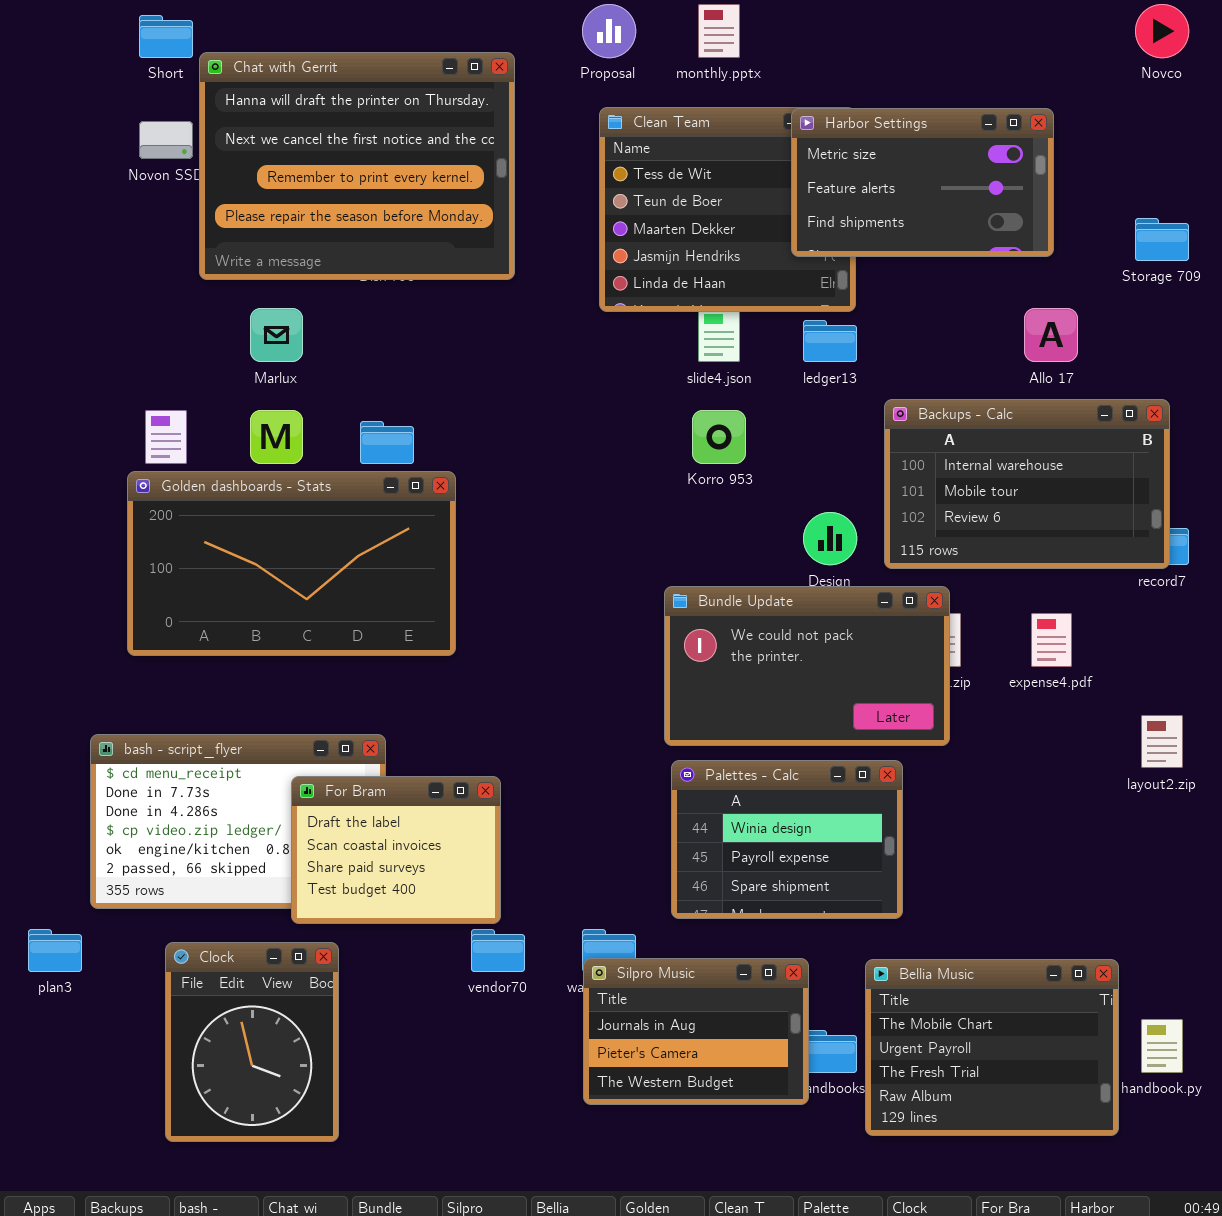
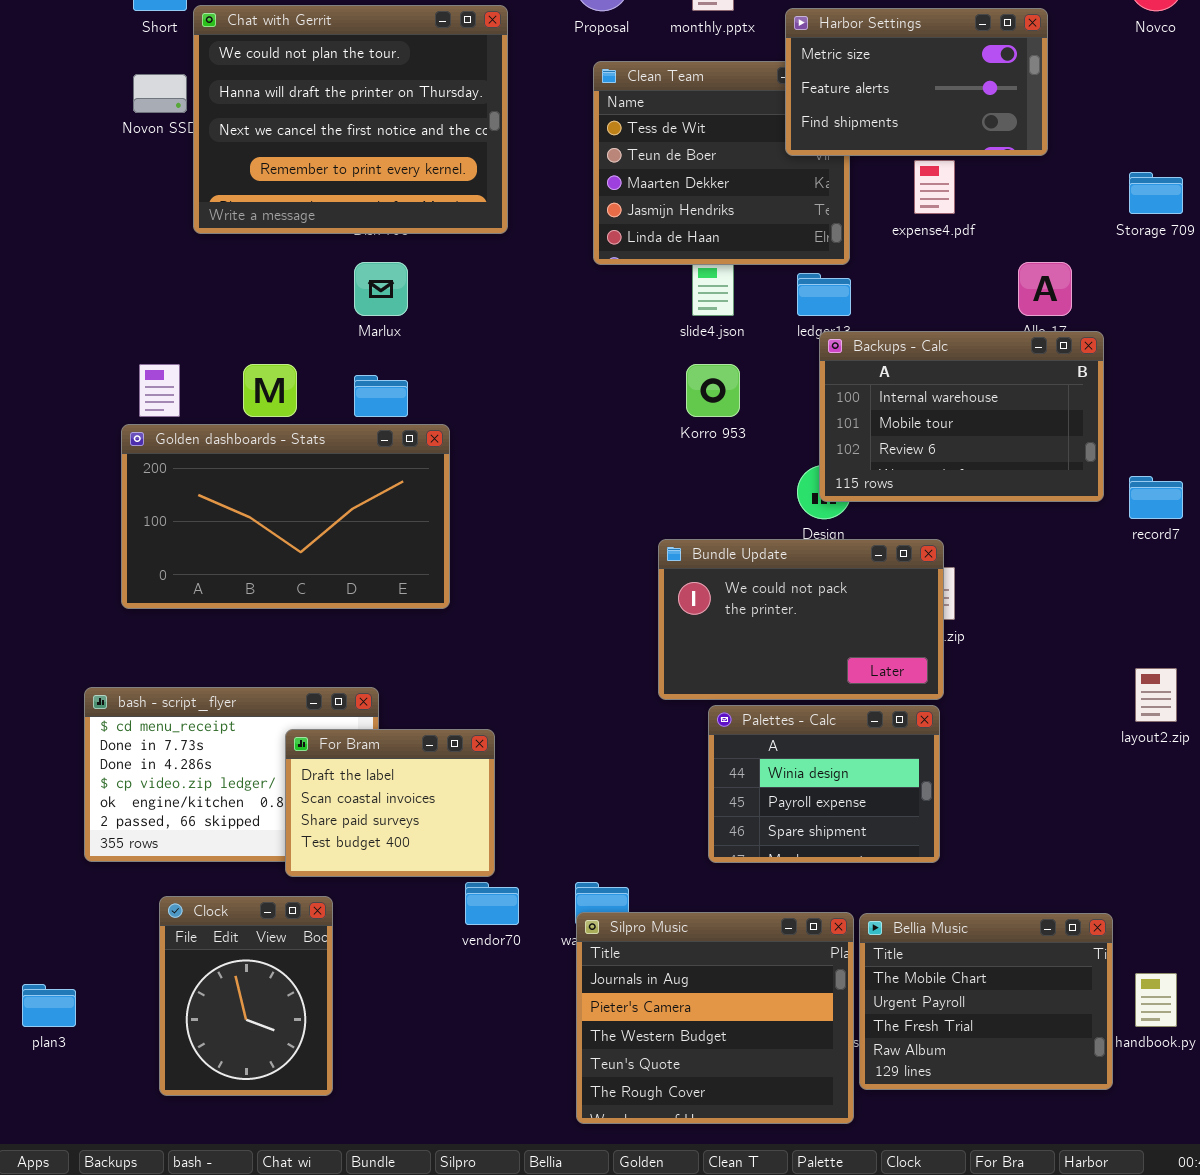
Chat with Gerrit: [199,52,515,280] -> [193,5,508,234], scrolled up 1 row
Harbor Settings: [791,108,1054,257] -> [785,8,1048,156], moved
Marlux: [250,308,303,362] -> [354,262,408,316], moved
Backups - Calc: [884,399,1170,569] -> [819,331,1104,502], moved
expense4.pdf: [1031,613,1072,667] -> [914,160,955,214], moved
Palettes - Calc: [671,760,903,919] -> [708,705,940,863], moved
plan3: [28,929,82,972] -> [22,984,76,1027], moved
Silpro Music: [583,958,809,1105] -> [576,912,854,1124], resized

